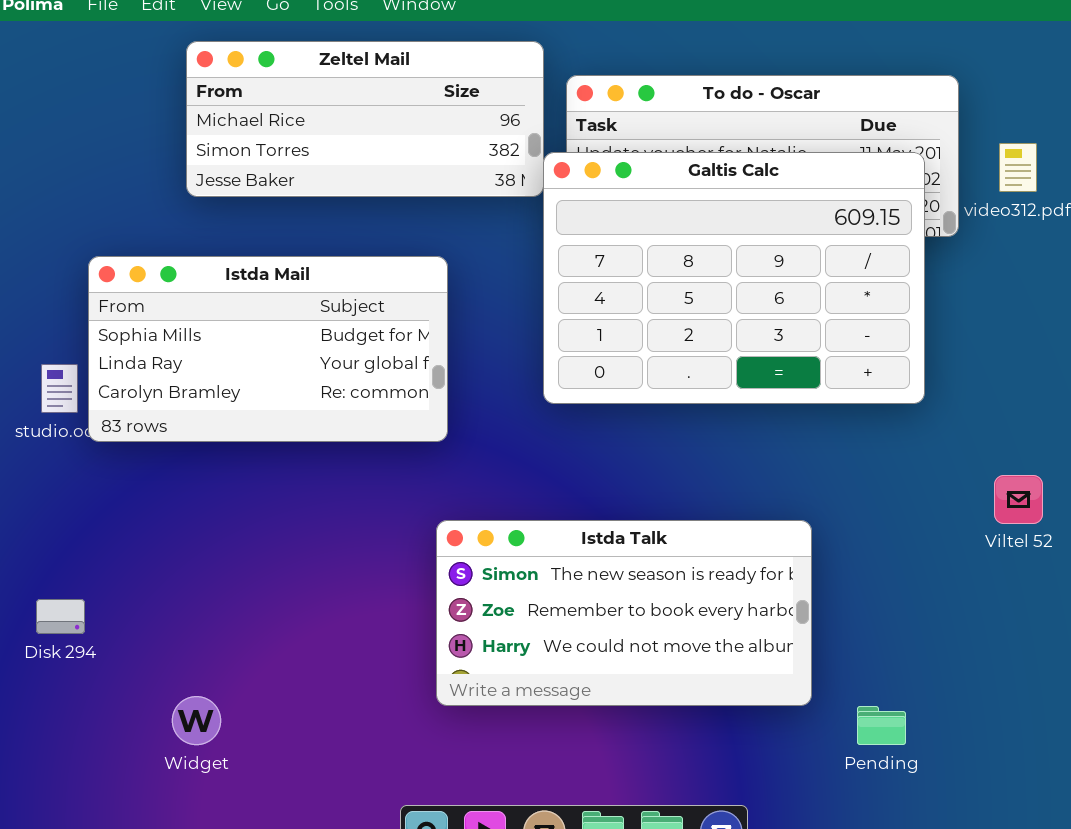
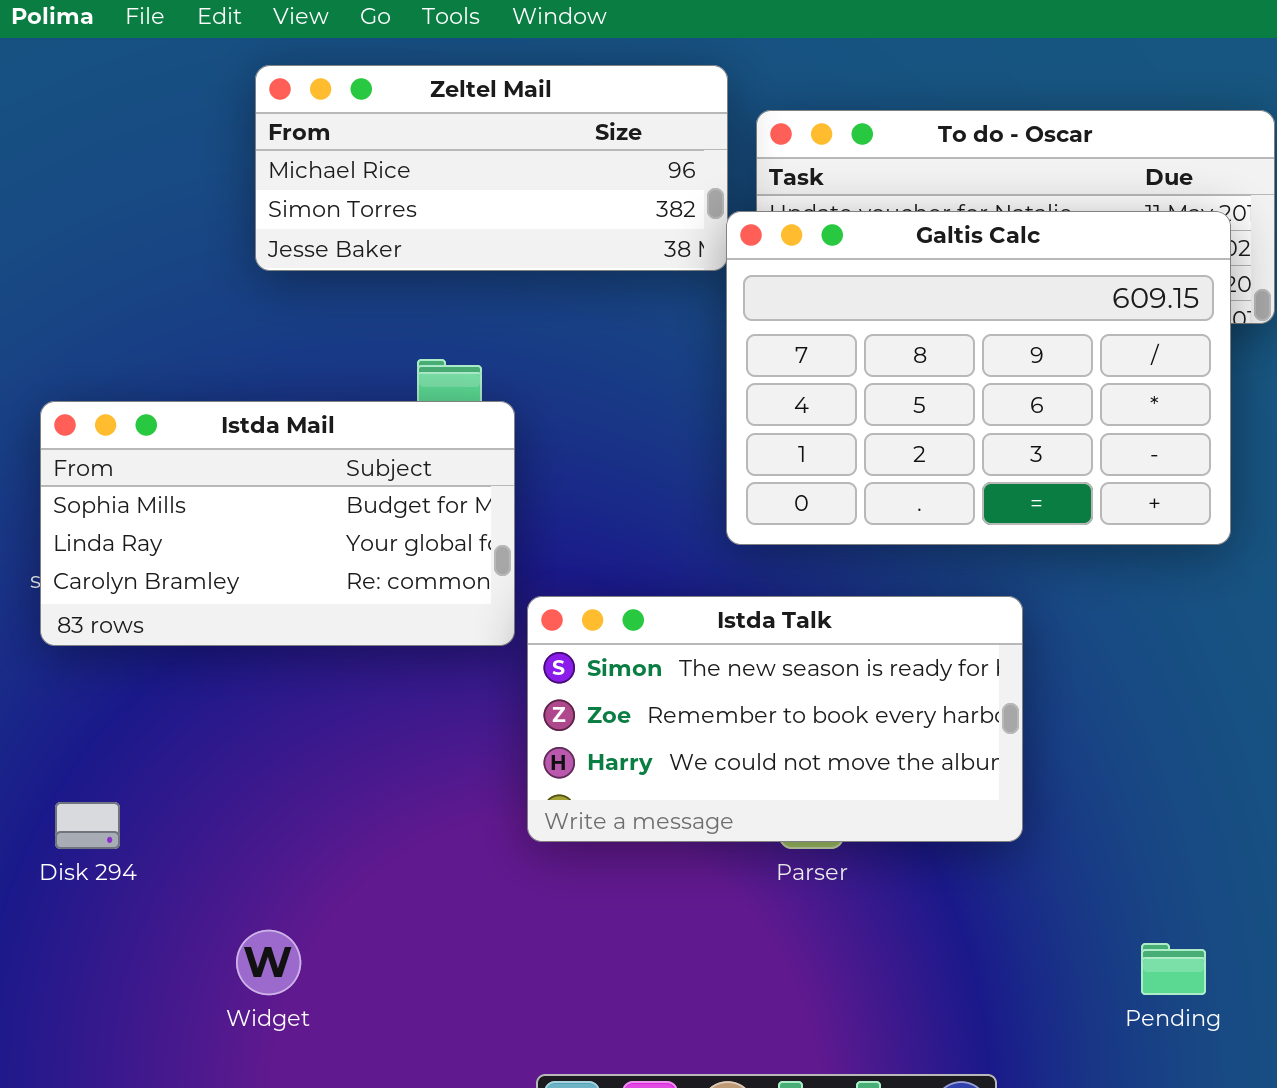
Istda Mail: [88,256,448,442] -> [40,401,515,646], moved
Istda Talk: [436,520,812,706] -> [527,596,1023,842], moved

